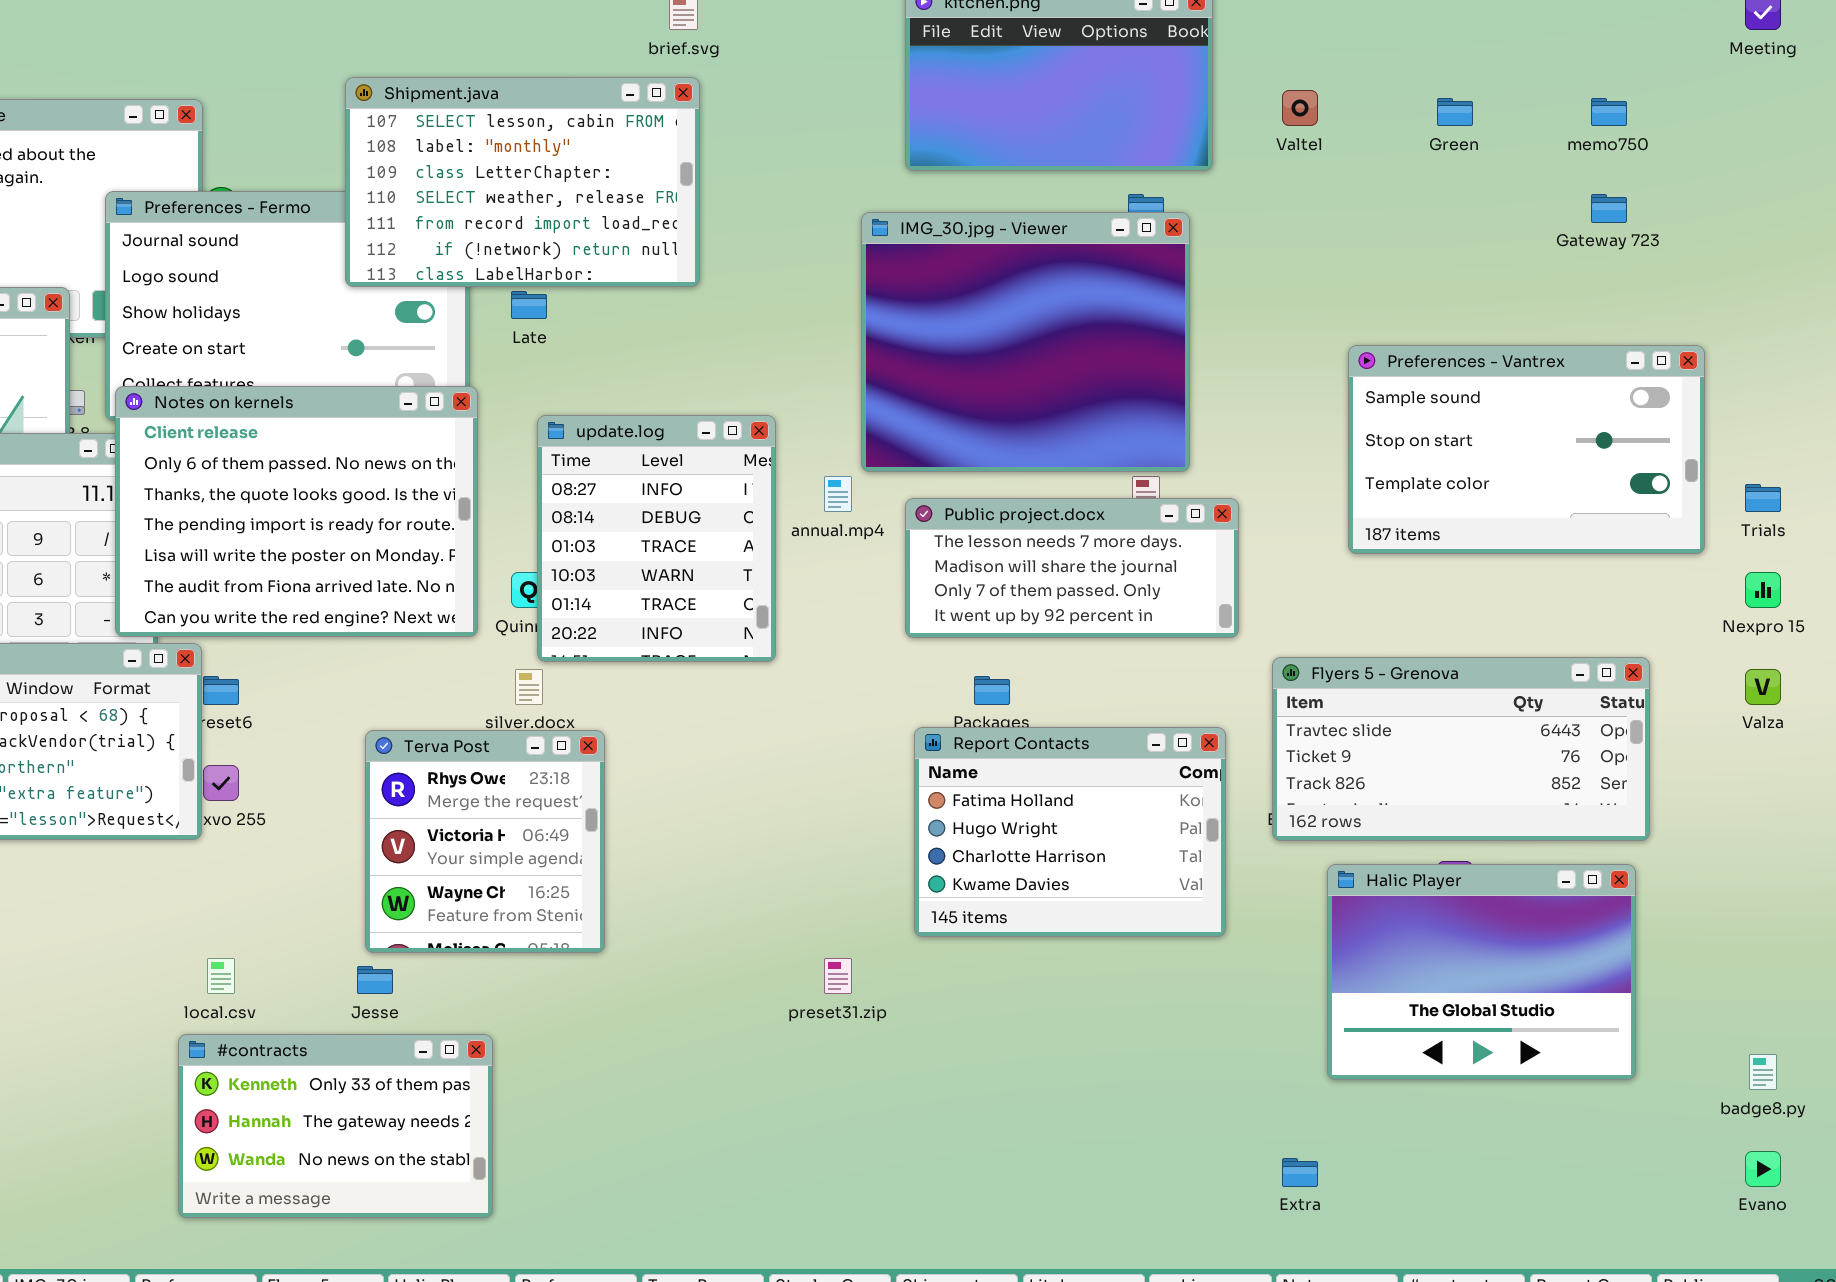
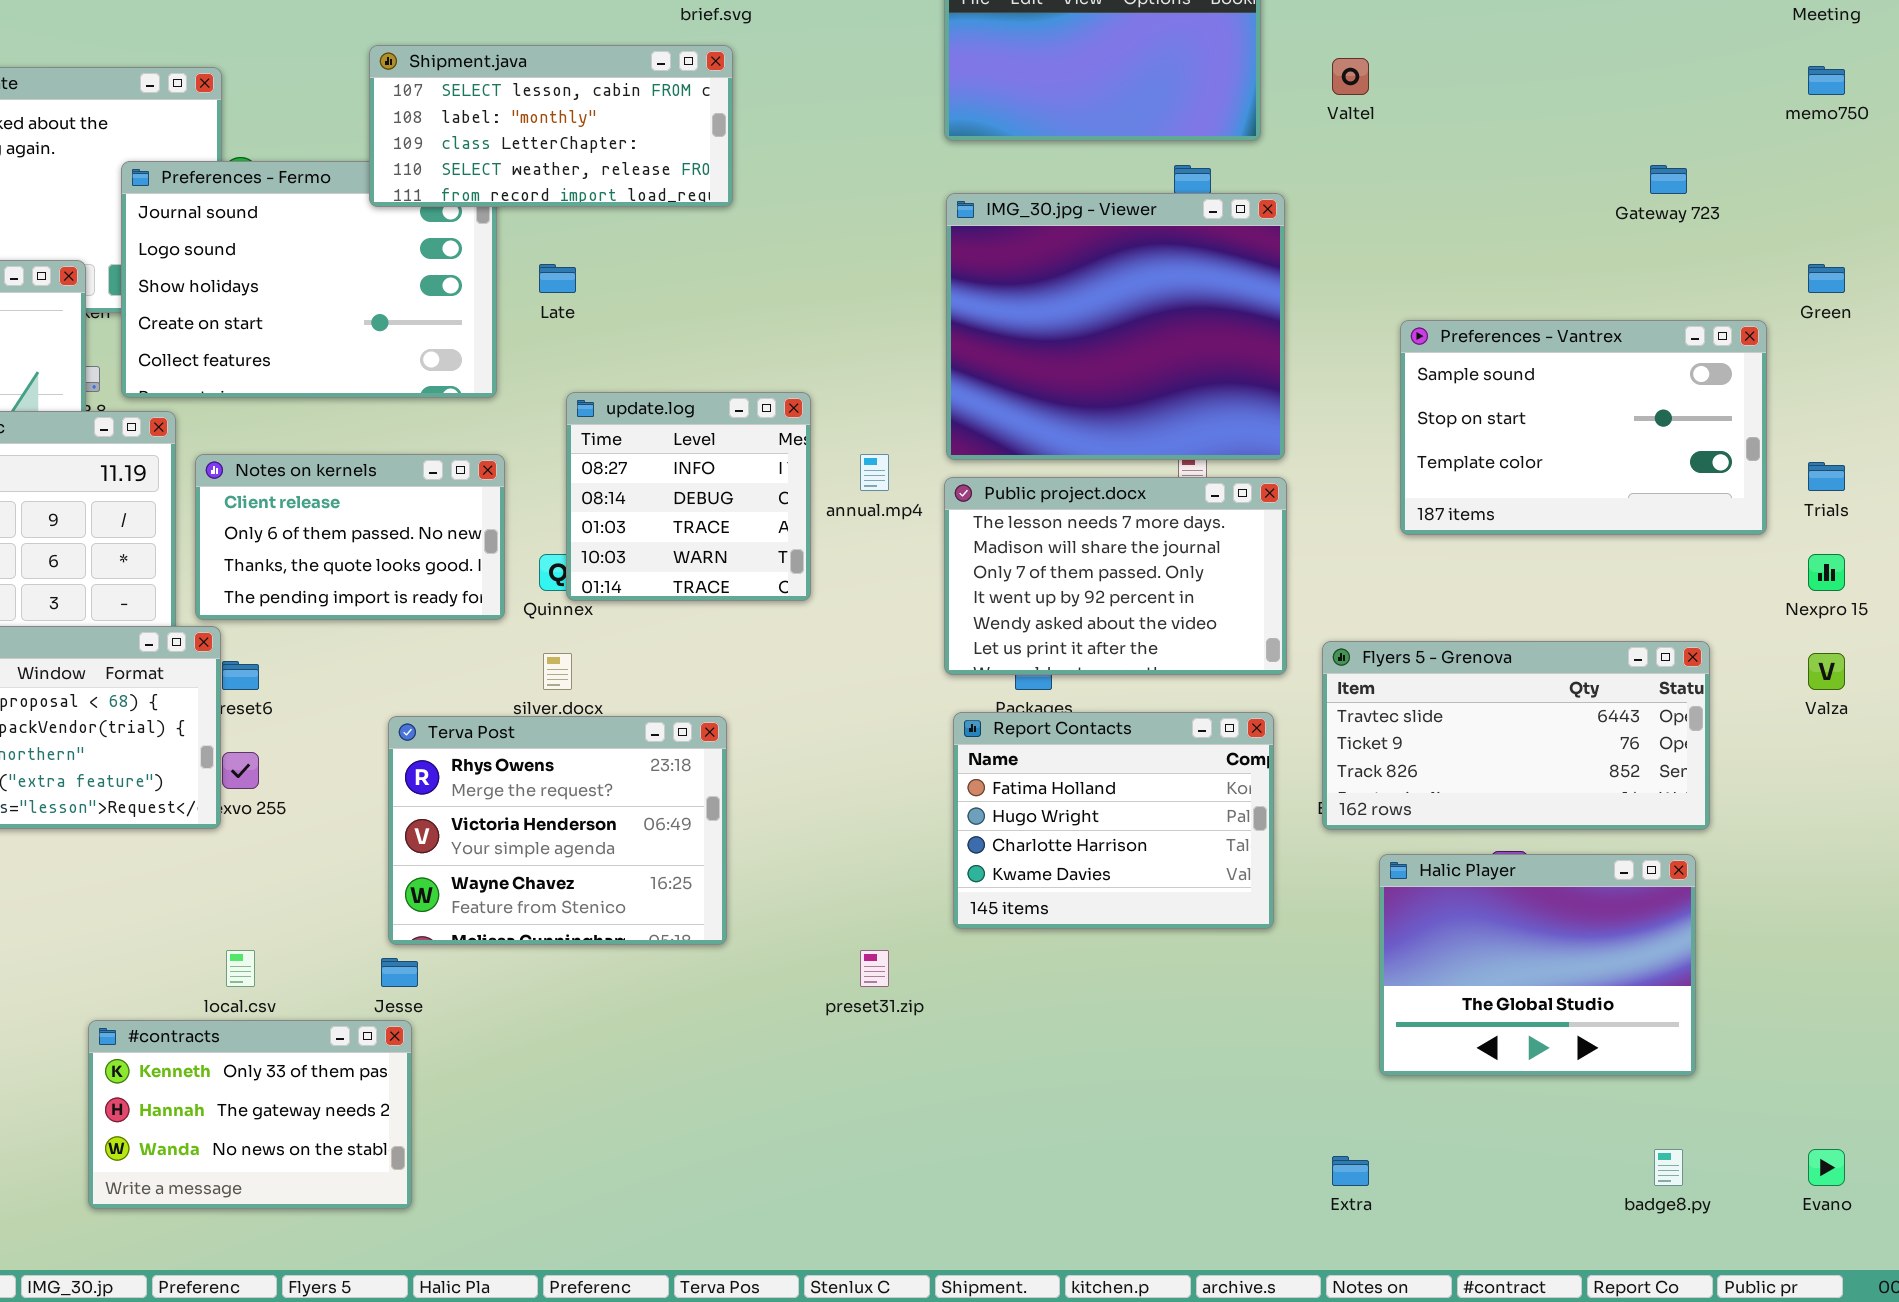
Shipment.java: [345,77,700,287] -> [369,45,733,207], resized
Green: [1437,98,1473,126] -> [1808,264,1845,293], moved
memo750: [1591,98,1627,126] -> [1808,66,1845,95], moved
IMG_30.jpg - Viewer: [861,212,1190,472] -> [946,193,1285,460], moved
Notes on kernels: [115,386,478,637] -> [195,454,505,620], resized
update.log: [537,415,776,662] -> [566,392,811,601], resized
Public project.docx: [905,498,1239,638] -> [944,477,1287,675], resized
Terva Post: [365,730,605,953] -> [388,716,727,945], resized
#contracts: [178,1034,493,1218] -> [88,1020,412,1209], moved
badge8.py: [1749,1054,1777,1090] -> [1654,1149,1683,1186], moved

